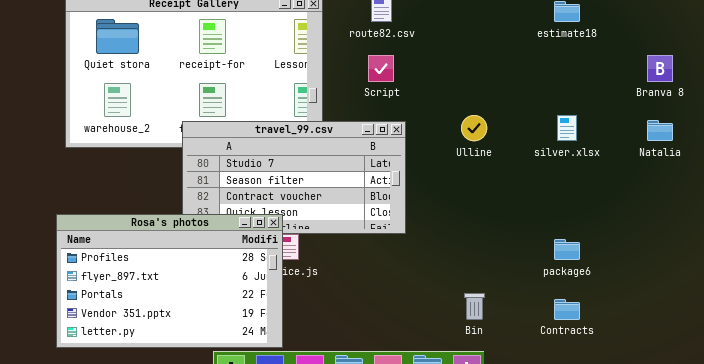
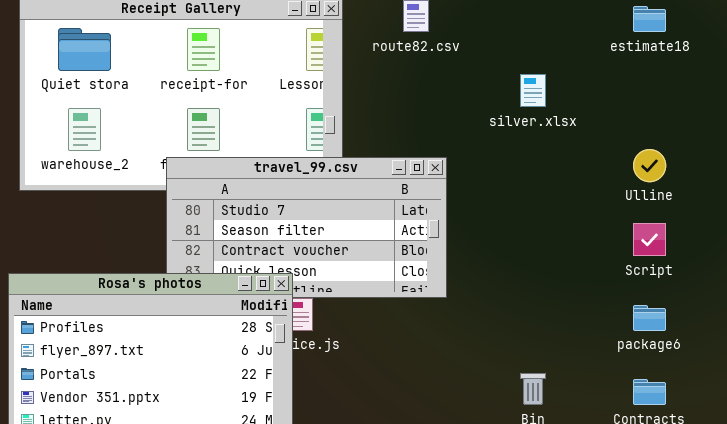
Script: [368,55,394,82] -> [633,223,666,256], moved
Ulline: [461,115,487,141] -> [633,149,666,182], moved
silver.xlsx: [557,115,577,141] -> [520,74,546,107], moved

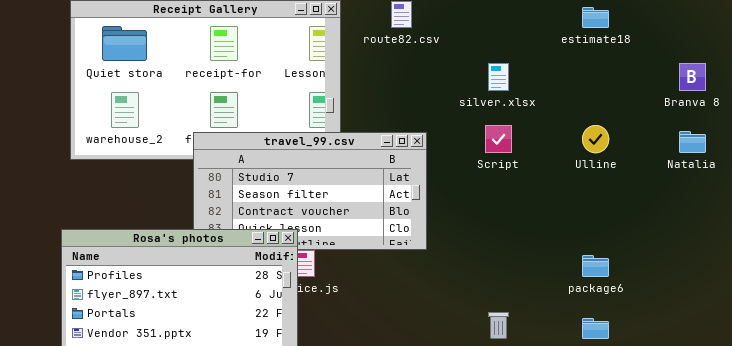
Script: [633,223,666,256] -> [485,125,512,153], moved

